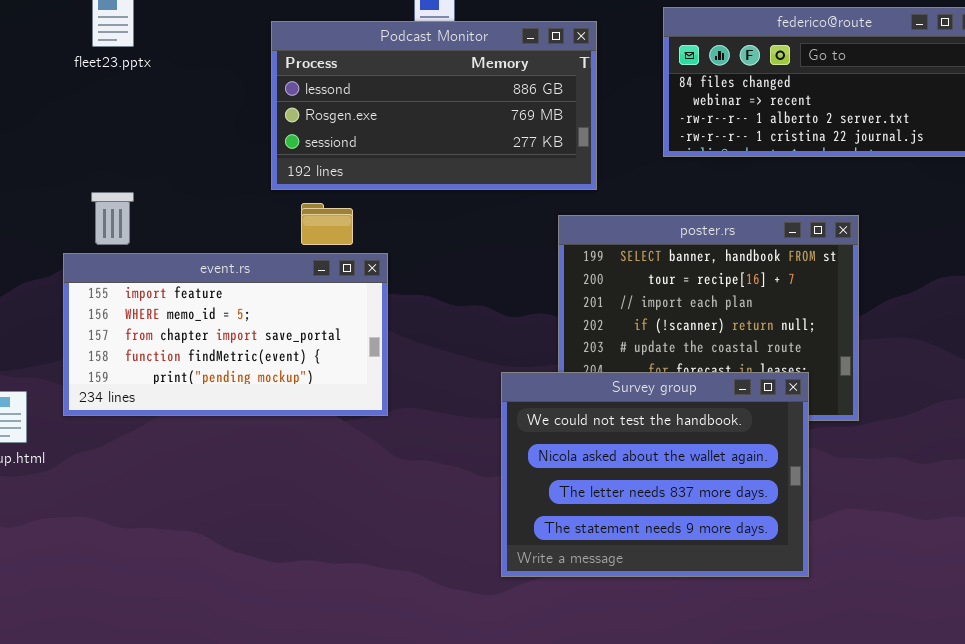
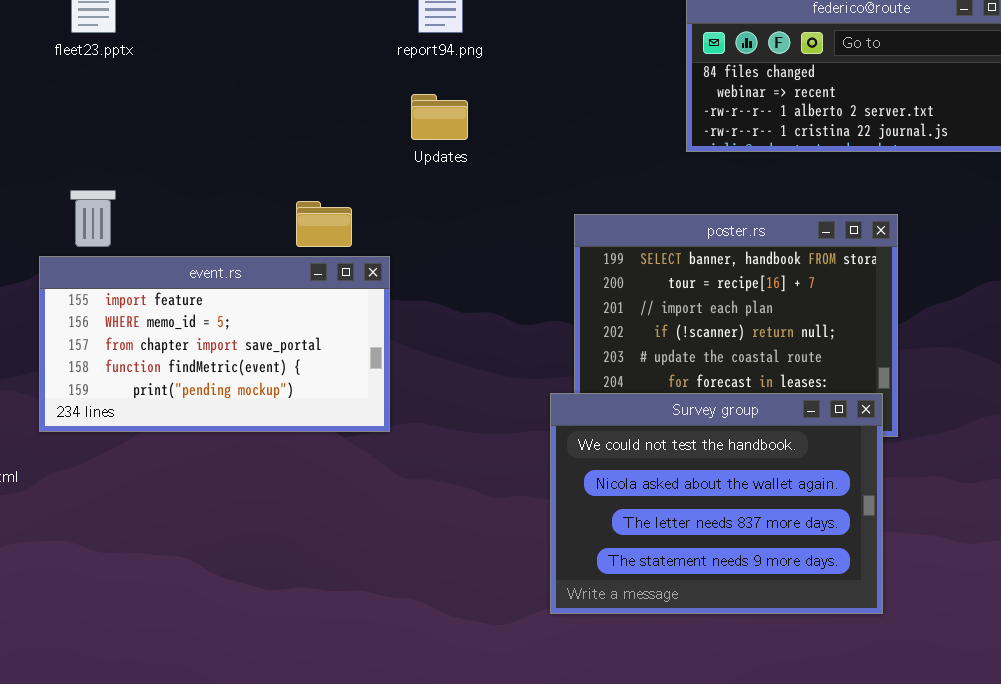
Podcast Monitor: [271,21,597,190] -> none, closed
Survey group: [501,372,809,577] -> [550,393,883,614], moved

